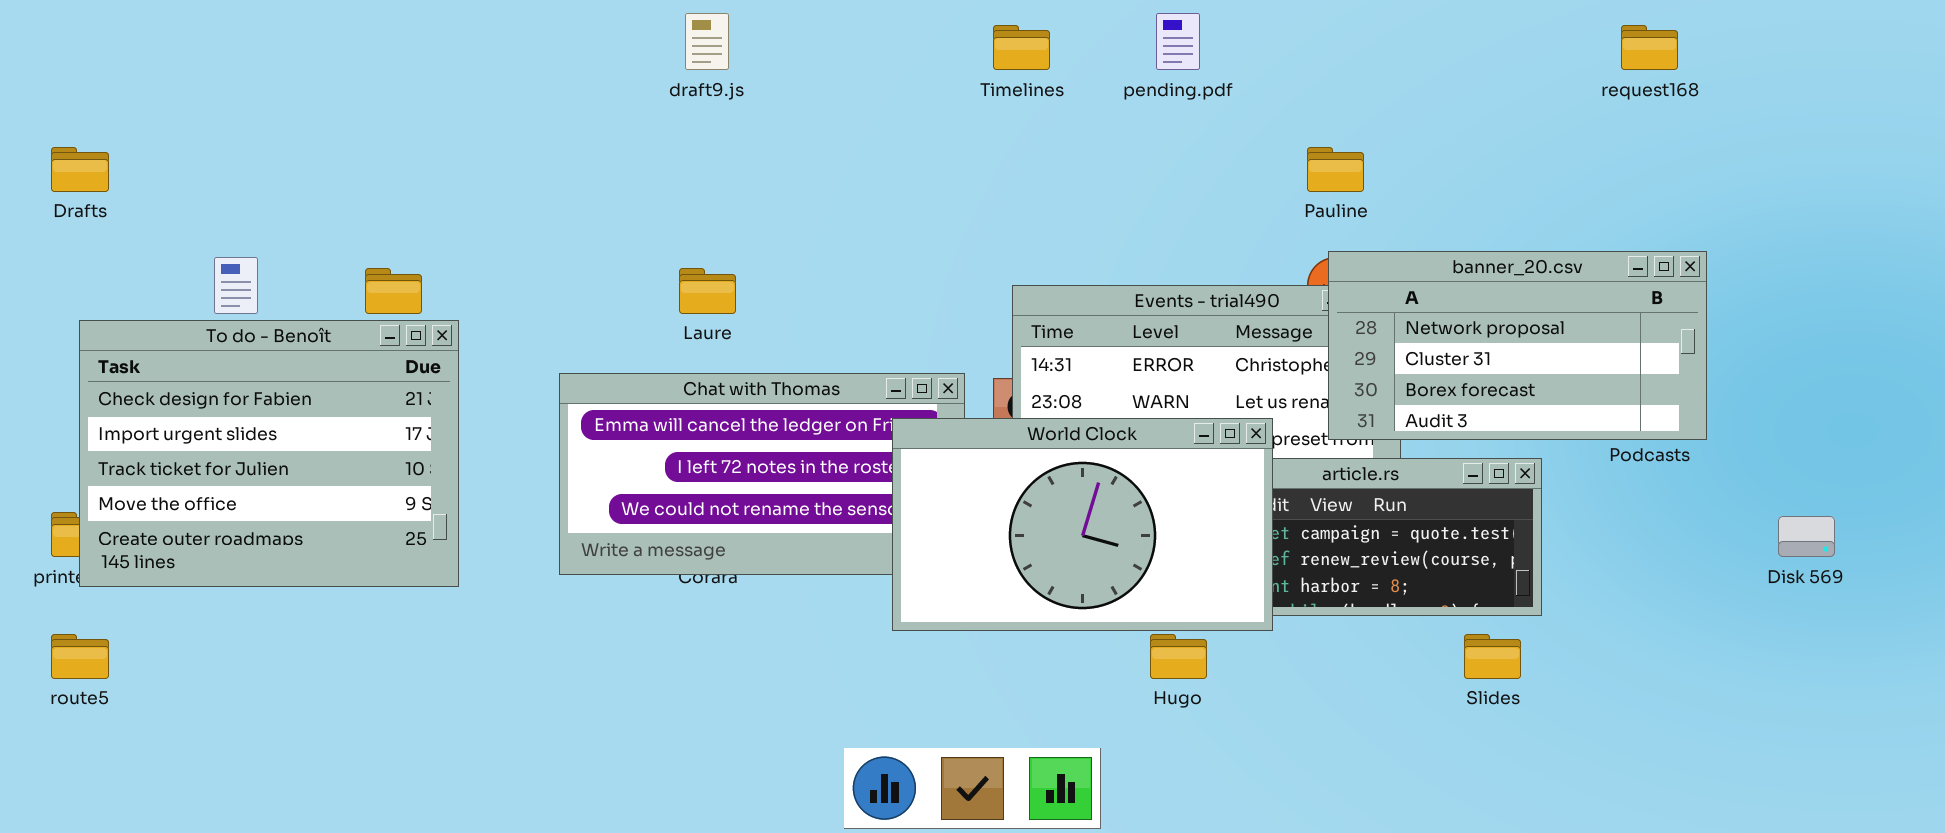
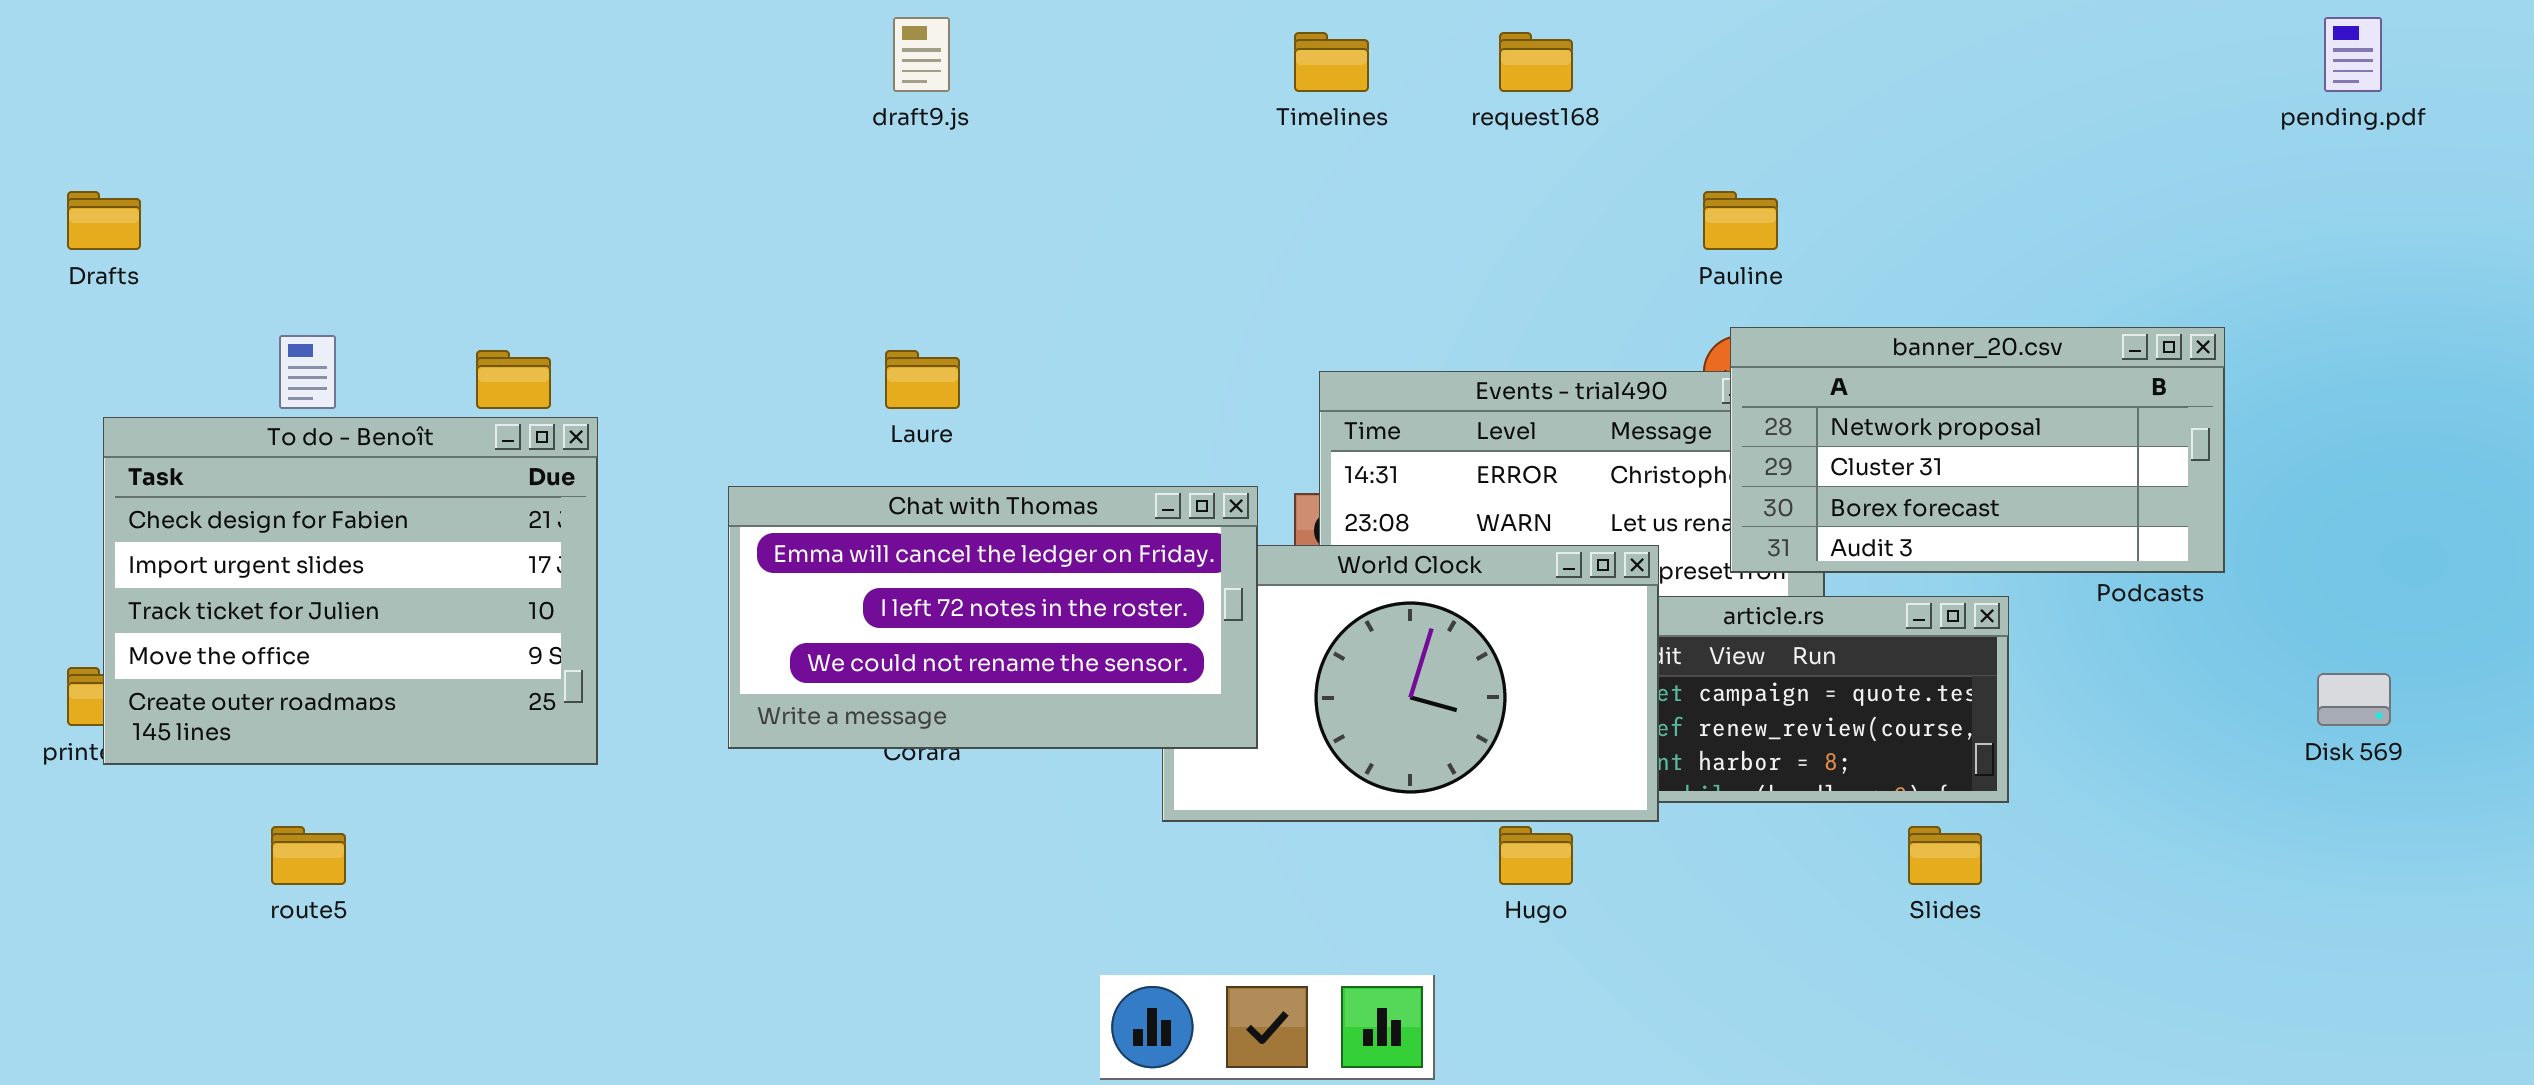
pending.pdf: [1156,13,1200,70] -> [2324,17,2382,92], moved
request168: [1621,25,1678,70] -> [1499,32,1573,92], moved
Chat with Thomas: [559,373,965,575] -> [728,486,1258,749], raised
route5: [51,634,109,679] -> [271,826,346,885], moved

